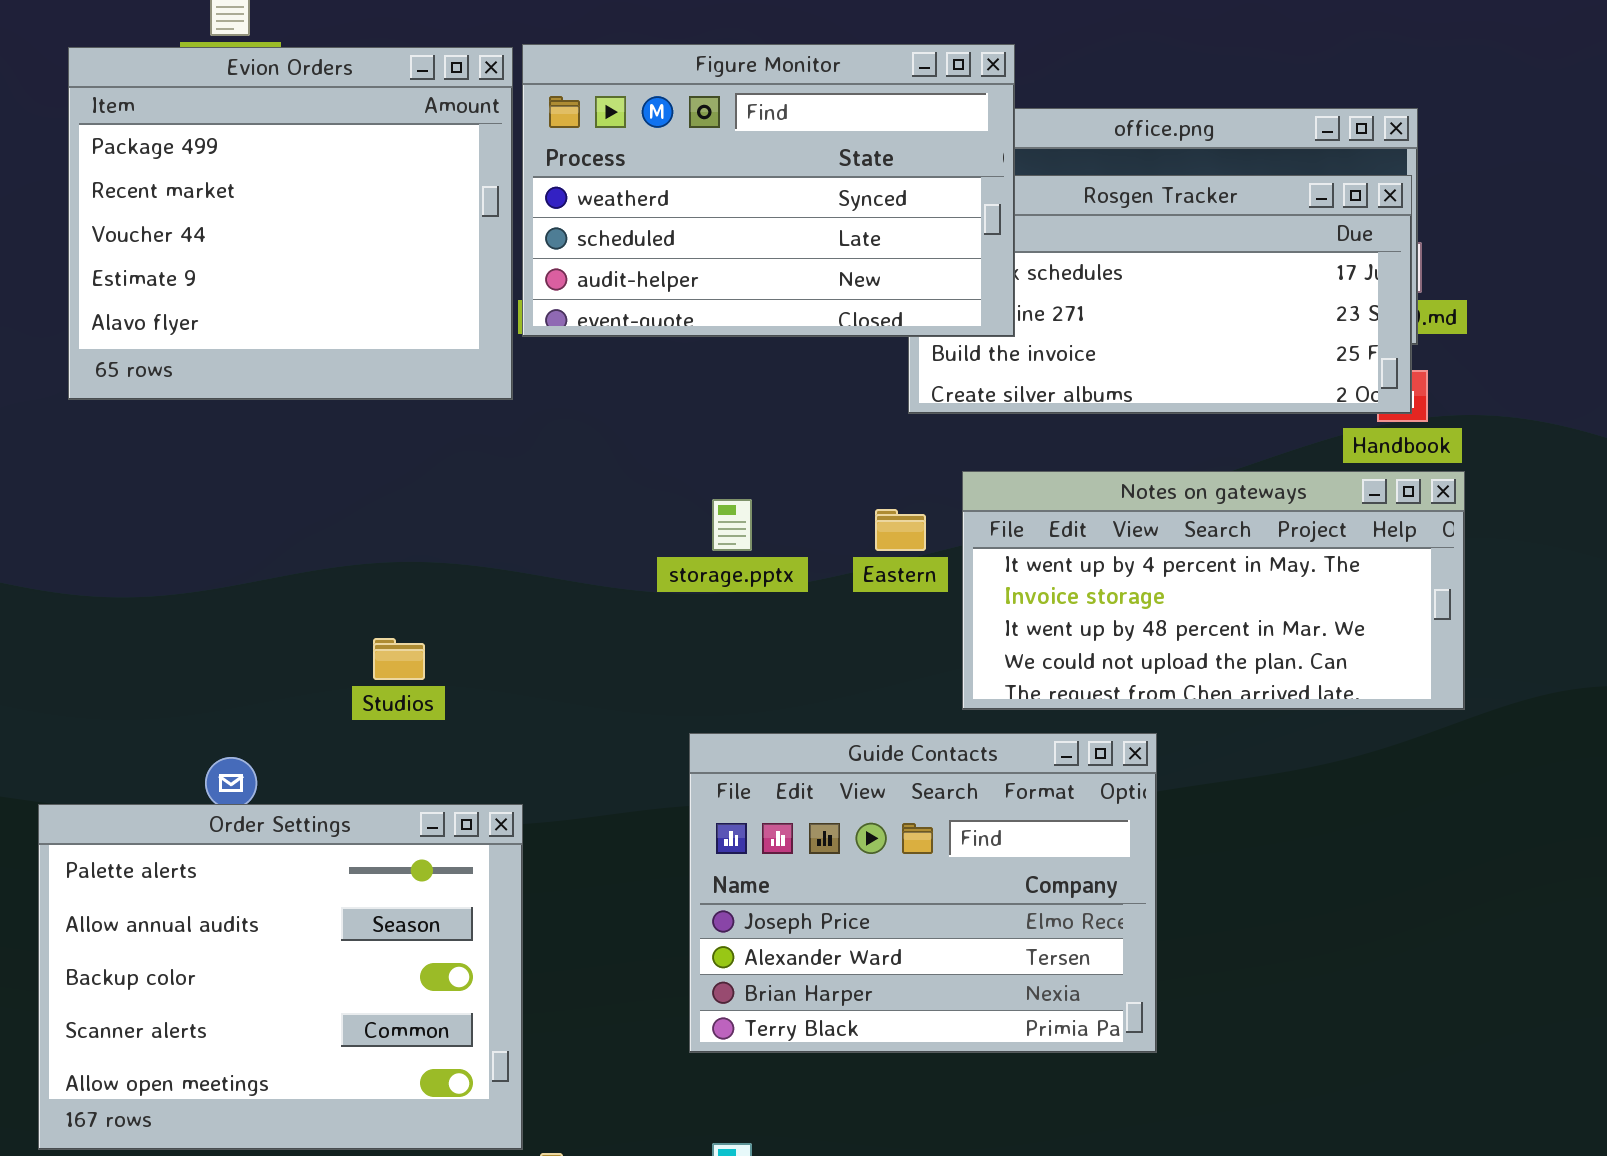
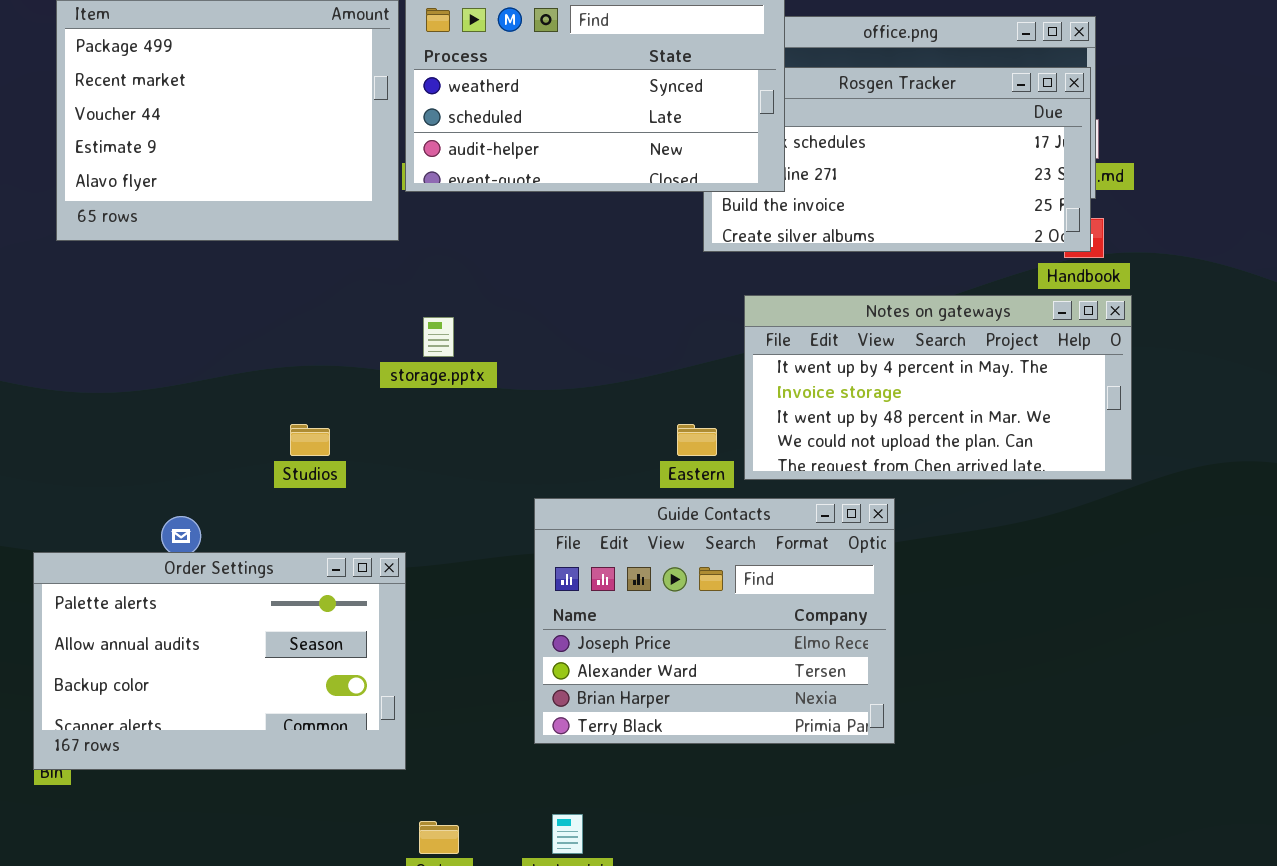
storage.pptx: [712,499,752,551] -> [423,317,454,357], moved
Eastern: [875,509,926,551] -> [677,424,717,456], moved
Order Settings: [38,804,523,1150] -> [33,552,406,770], resized

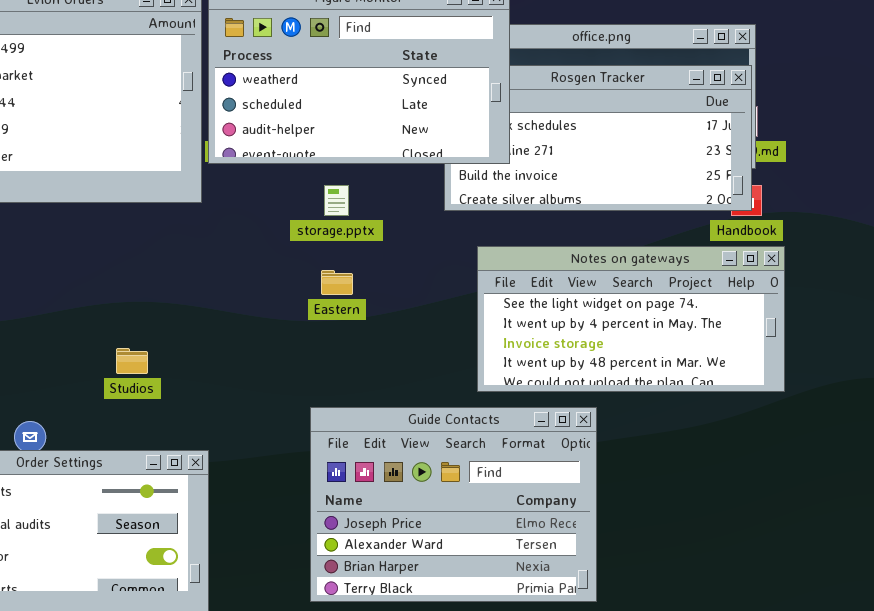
Notes on gateways: [744,295,1132,480] -> [477,246,785,392], scrolled up 1 row
storage.pptx: [423,317,454,357] -> [324,185,349,216], moved
Eastern: [677,424,717,456] -> [321,270,353,295], moved

